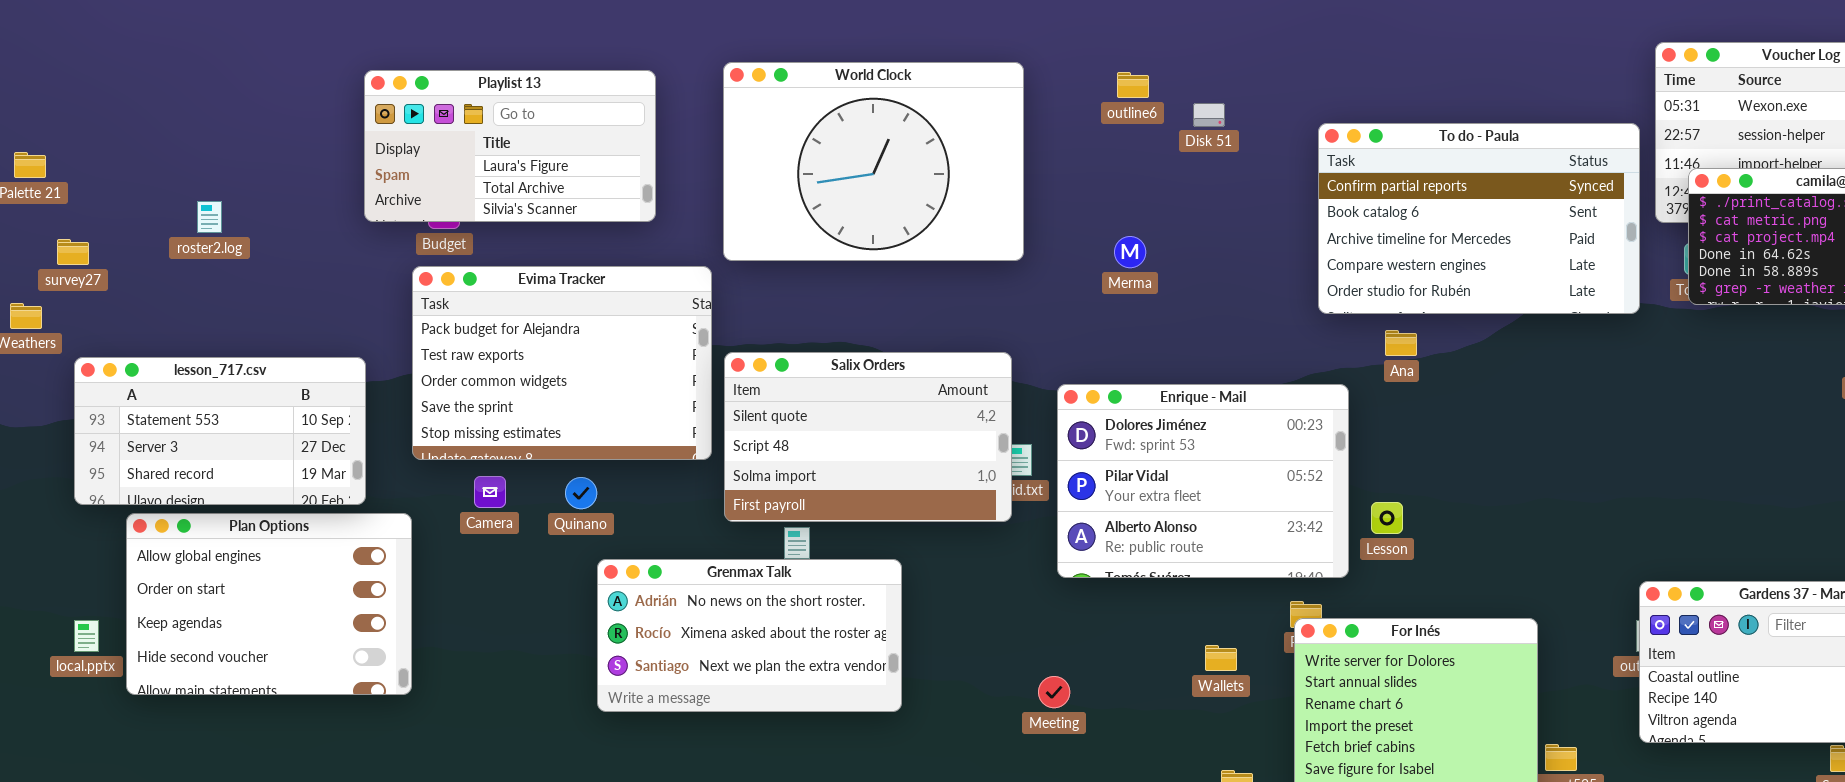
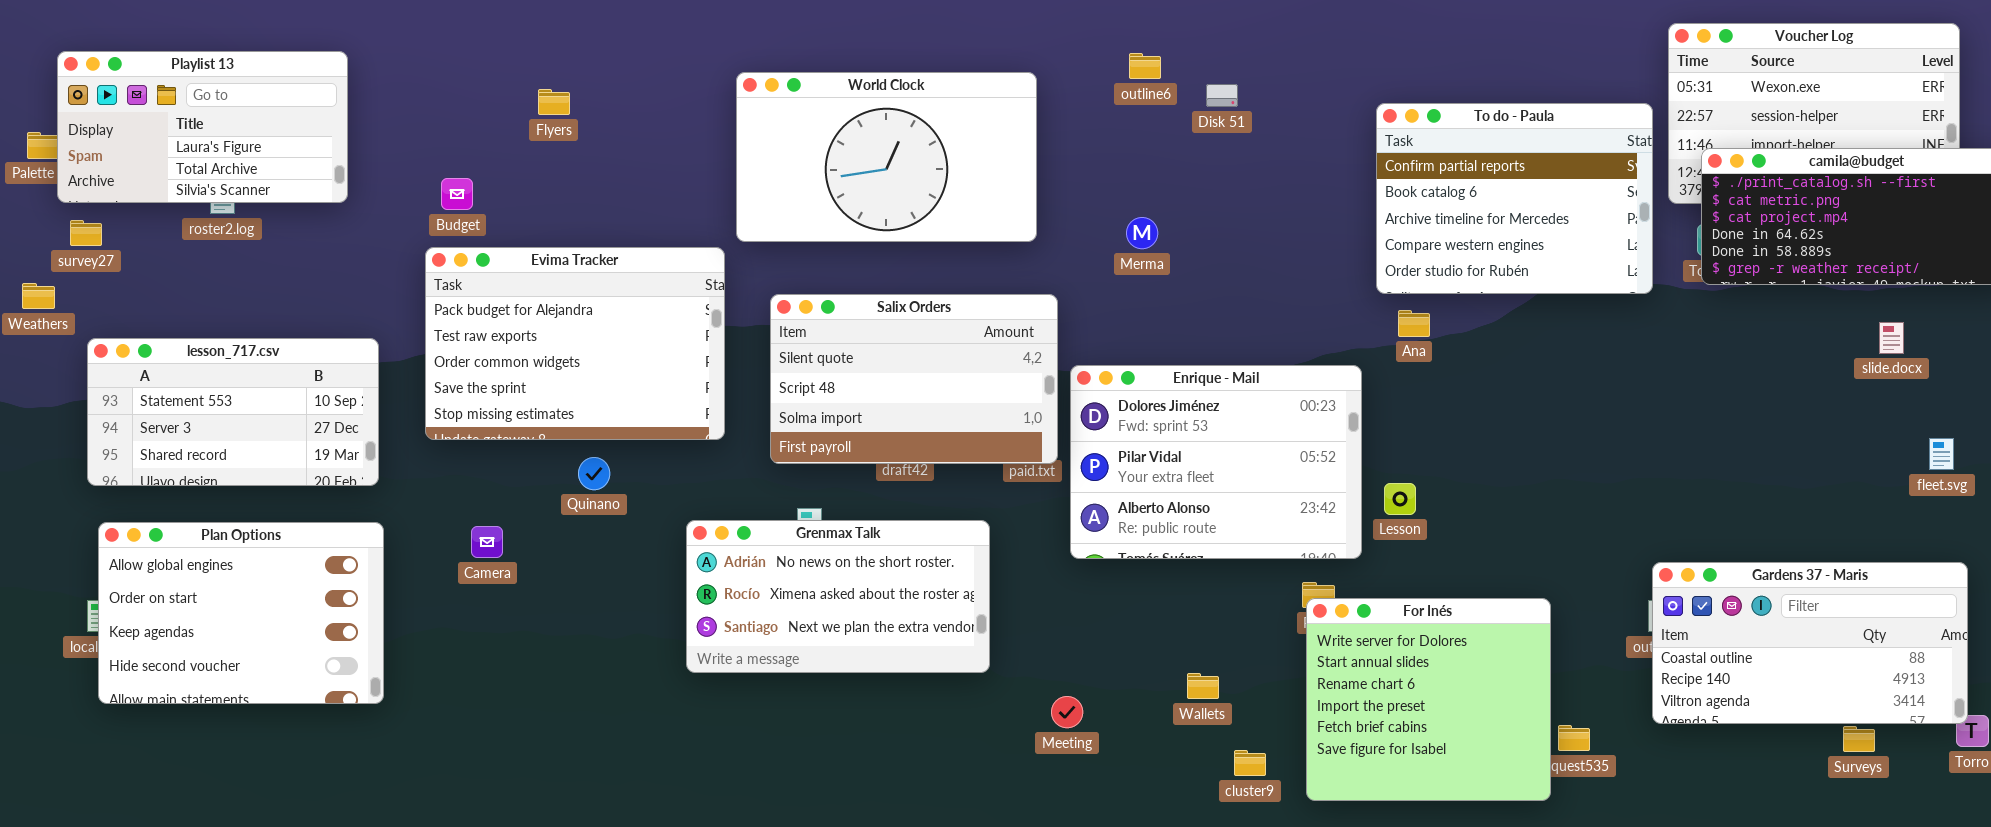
World Clock: [723,62,1024,261] -> [736,72,1037,242], resized
Playlist 13: [364,70,656,222] -> [57,51,348,203], moved
To do - Paula: [1318,123,1640,314] -> [1376,103,1653,294], resized
Salix Orders: [724,352,1012,522] -> [770,294,1058,464], moved
Camera: [474,476,506,508] -> [471,526,503,558], moved
Plan Options: [126,513,412,695] -> [98,522,384,704], moved
Grenmax Talk: [597,559,902,712] -> [686,520,990,673], moved
Wallets: [1205,645,1237,671] -> [1187,673,1219,699], moved
Meeting: [1038,676,1070,708] -> [1051,696,1083,728], moved

